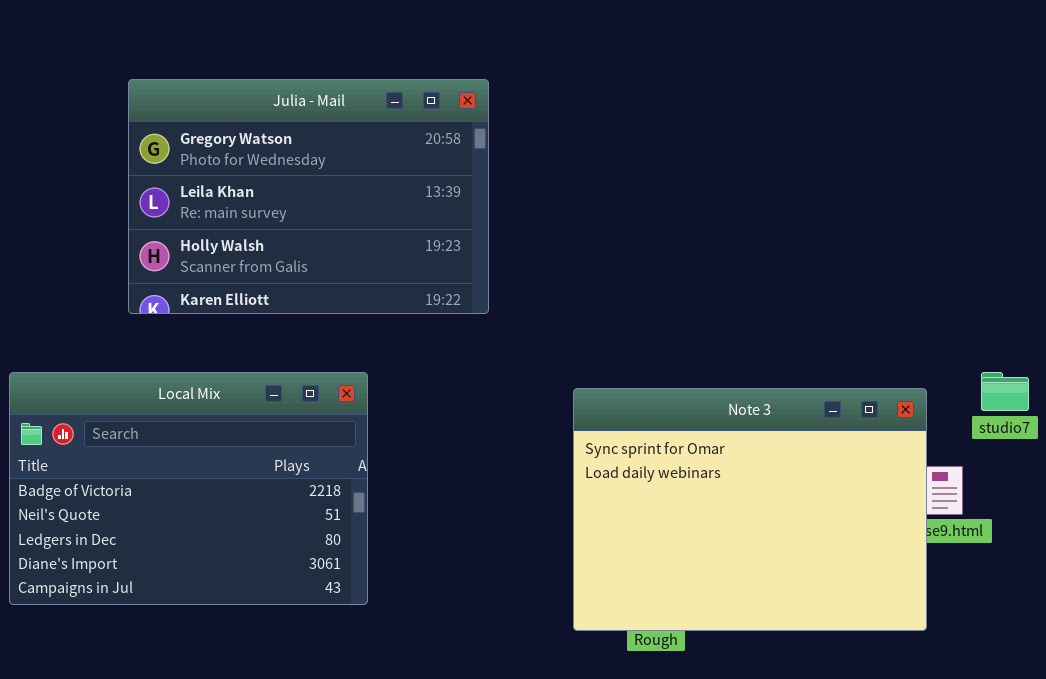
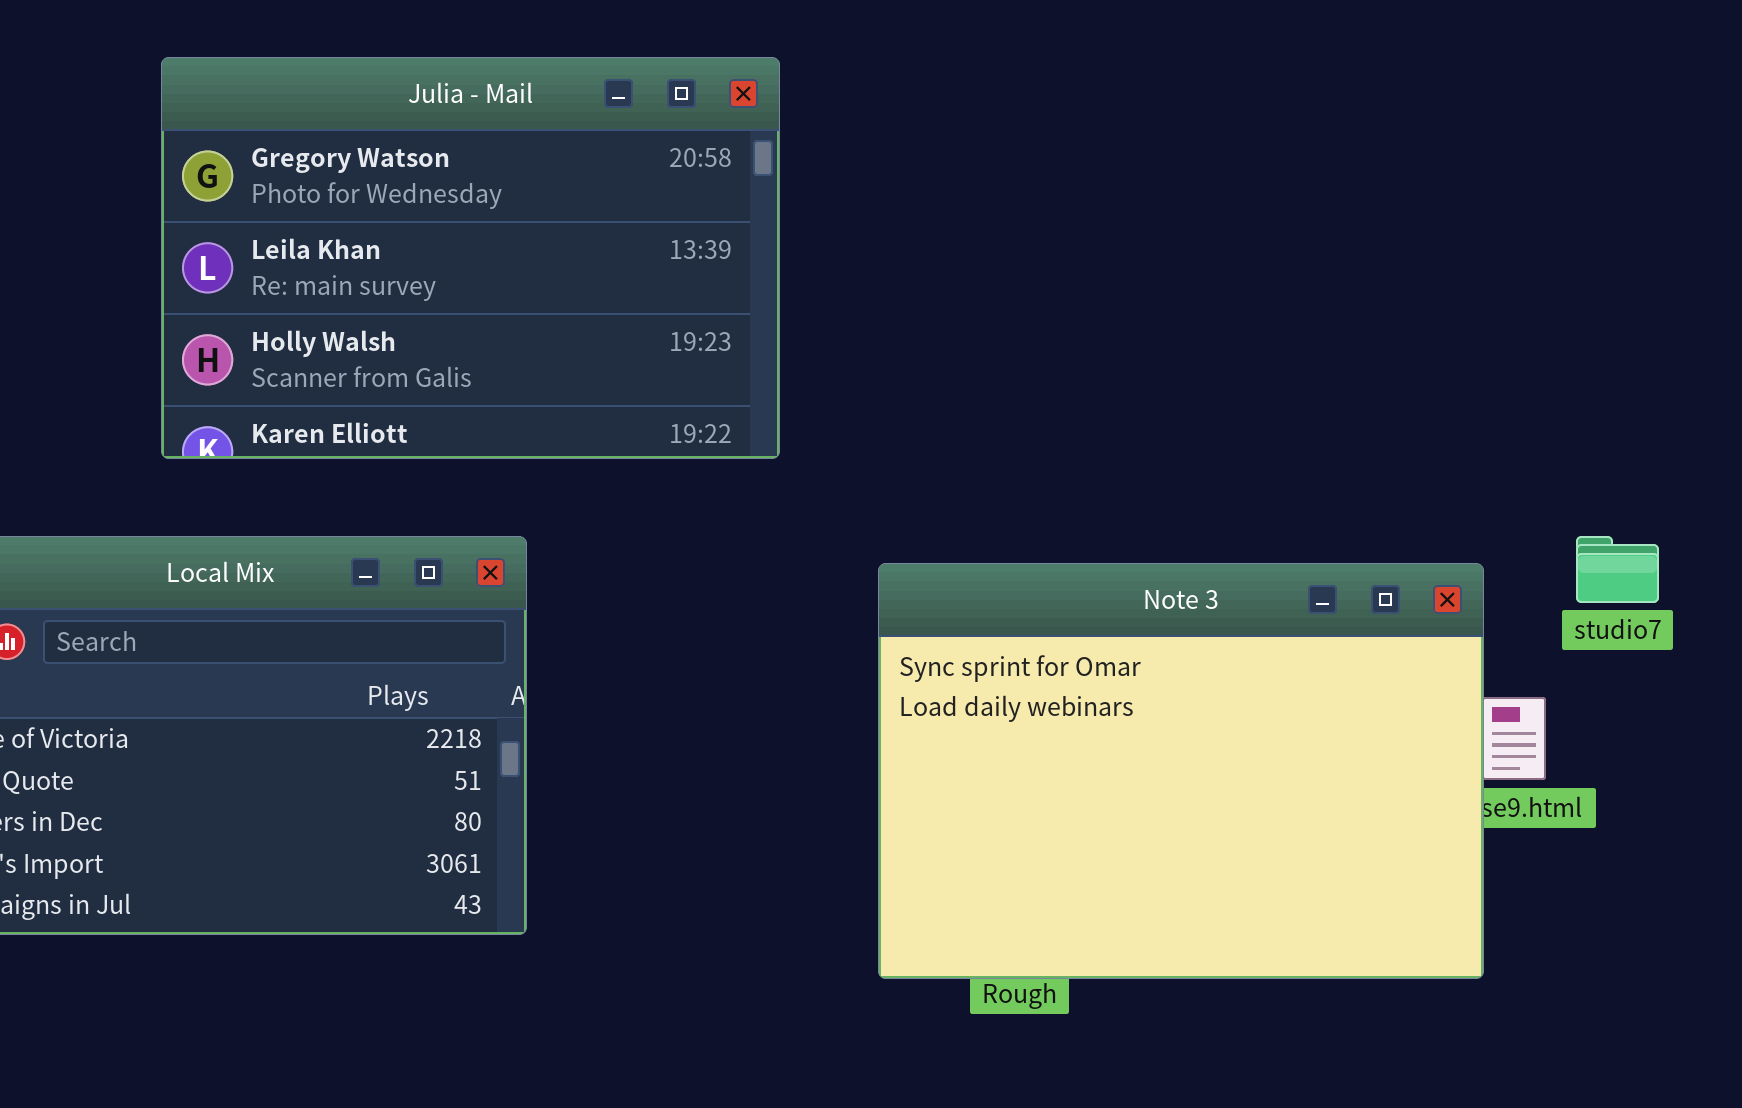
Julia - Mail: [128,79,489,314] -> [161,57,780,459], moved

